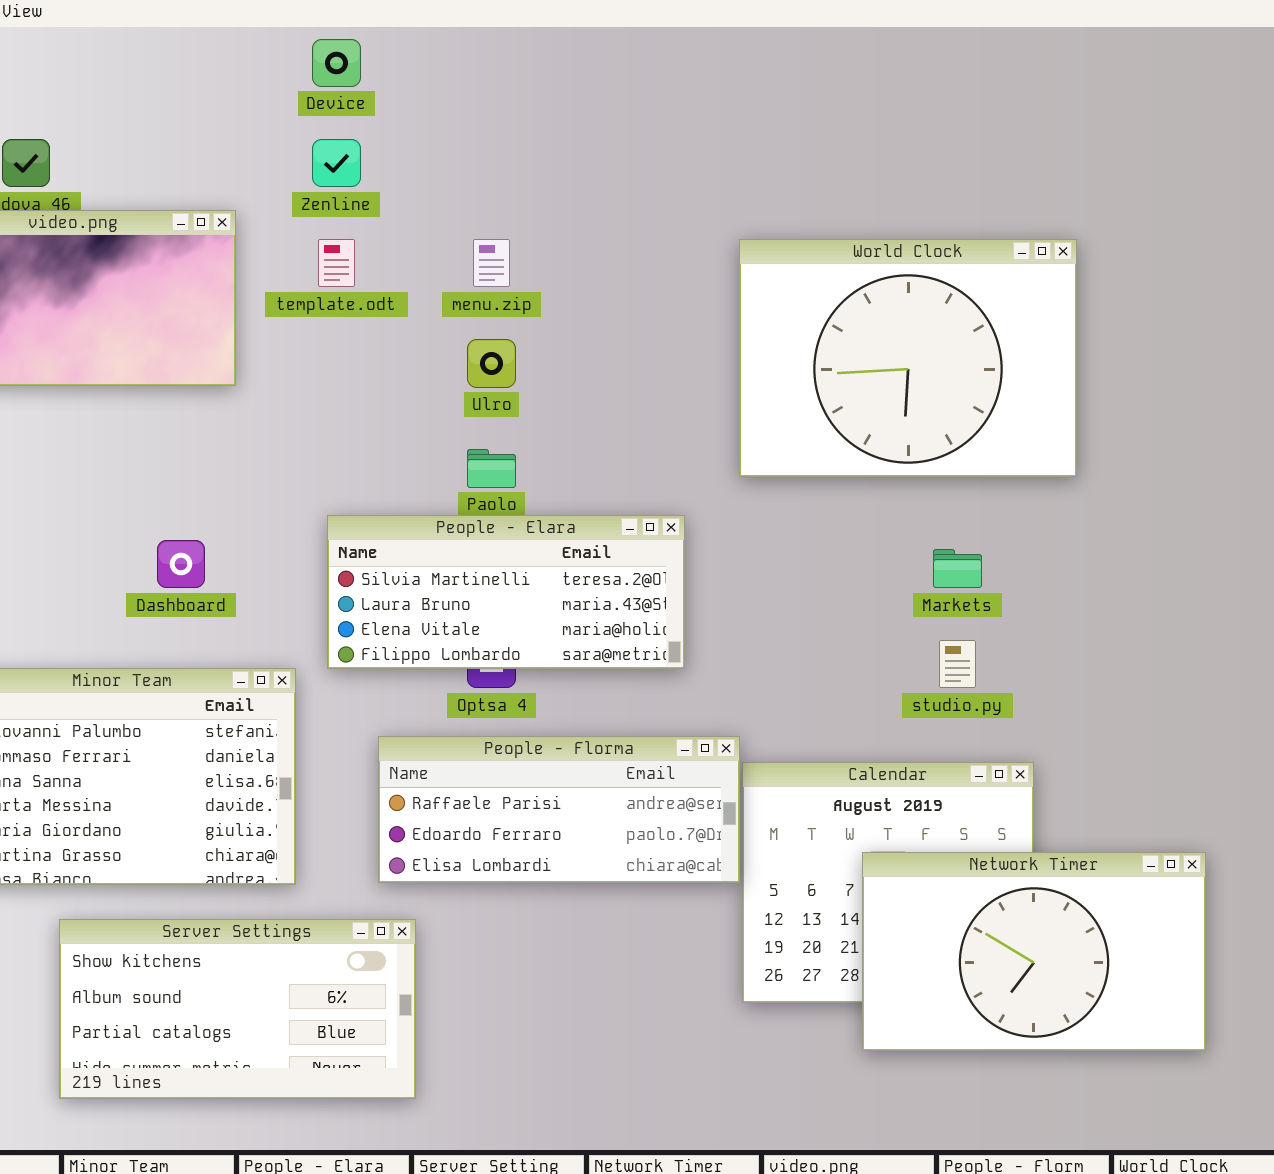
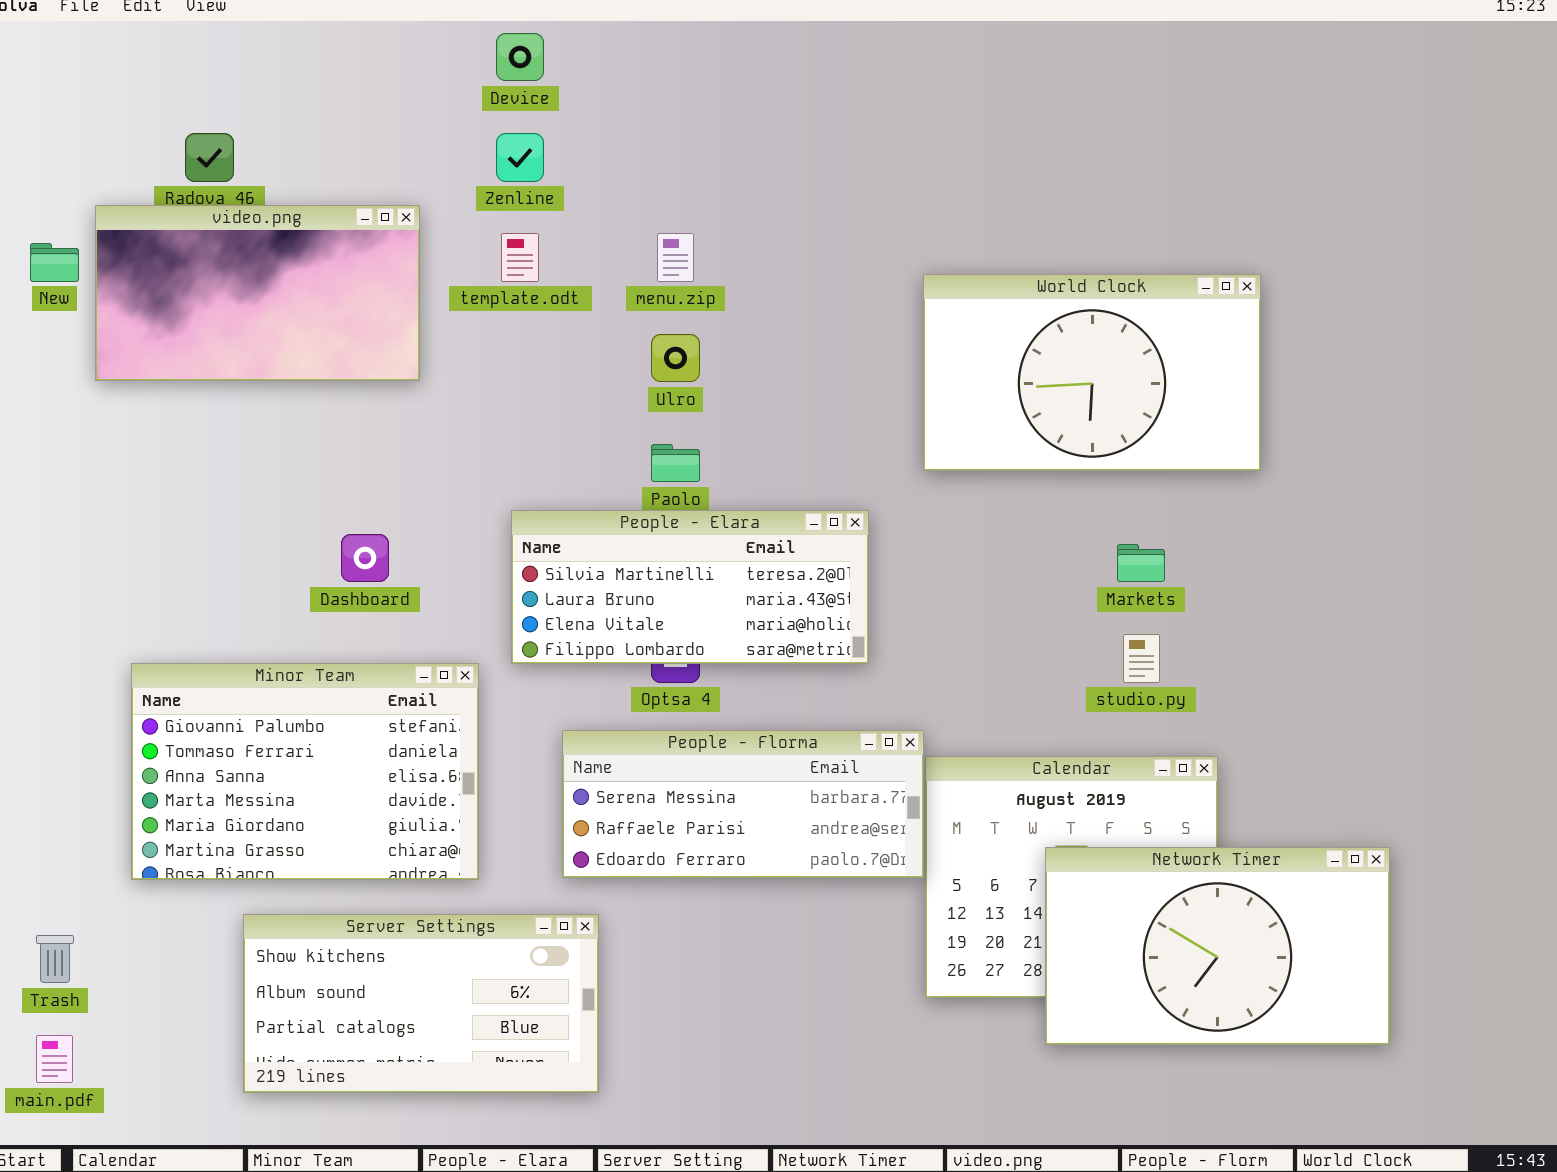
World Clock: [739,239,1077,477] -> [923,274,1261,471], resized
People - Florma: [378,736,740,883] -> [562,730,924,878], scrolled up 1 row

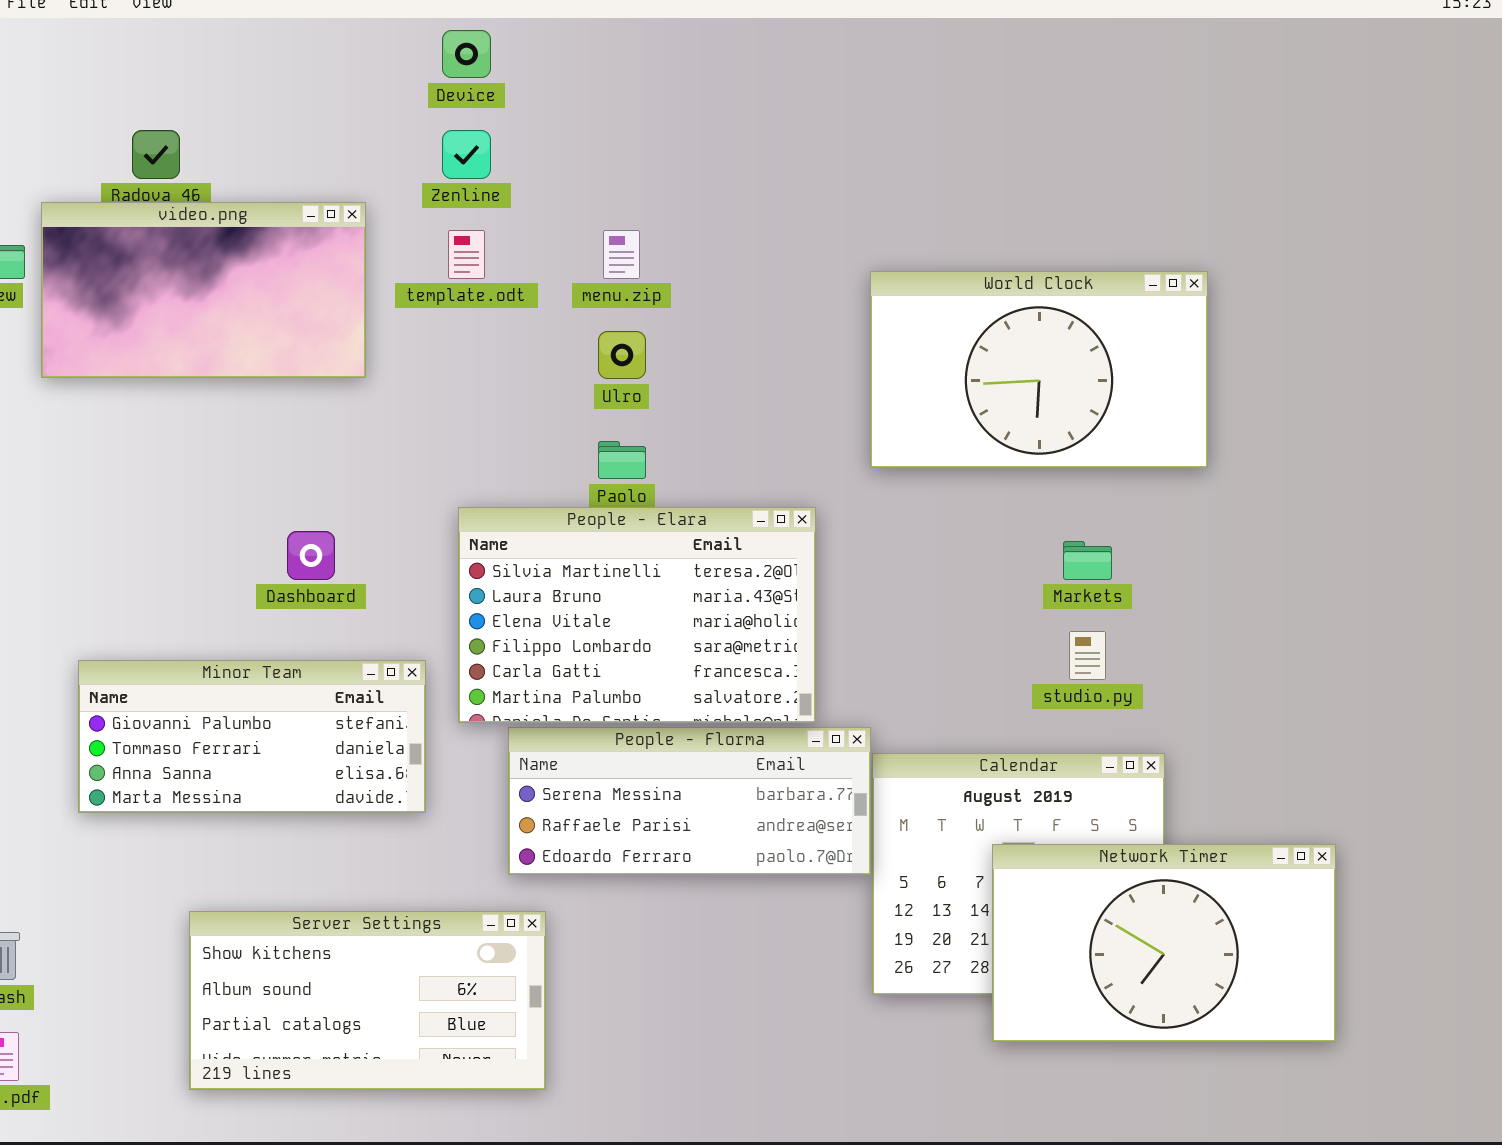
People - Elara: [511,510,869,664] -> [458,507,816,723], resized
Minor Team: [131,663,479,880] -> [78,660,426,813], resized

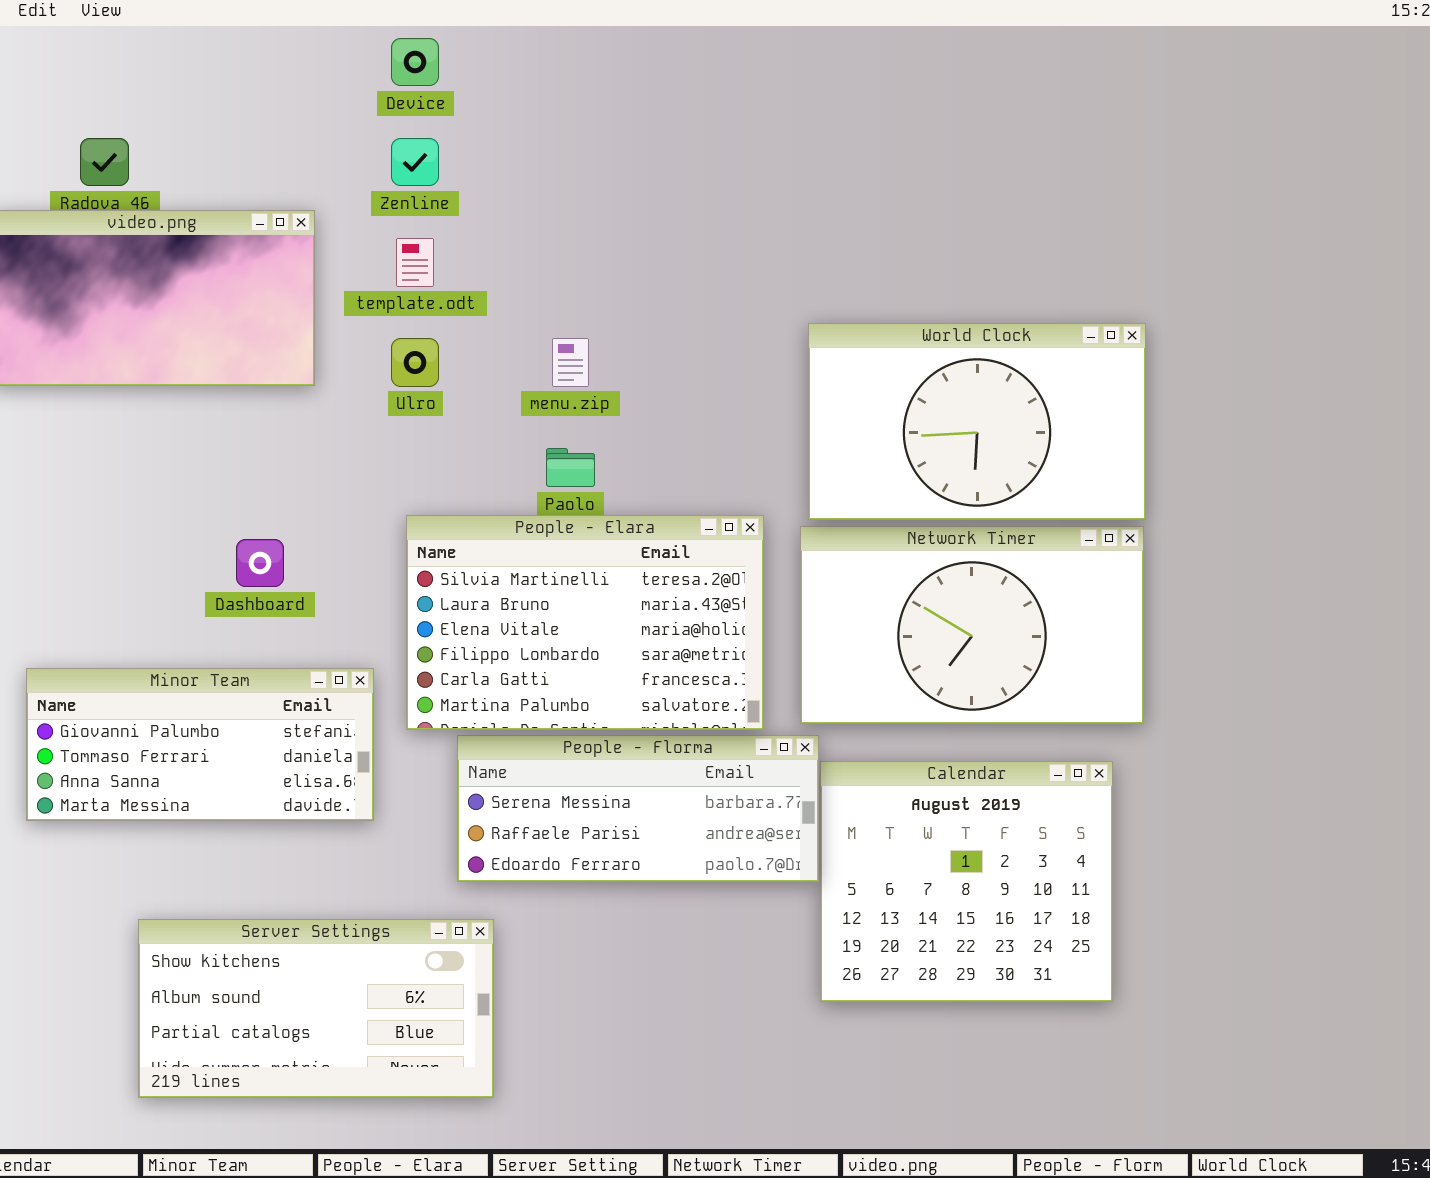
menu.zip: [603,230,640,279] -> [552,338,589,387], moved
World Clock: [870,271,1208,468] -> [808,323,1146,520], moved
Ulro: [598,331,646,379] -> [391,338,439,387], moved
Network Timer: [992,844,1336,1042] -> [800,526,1144,724], moved

